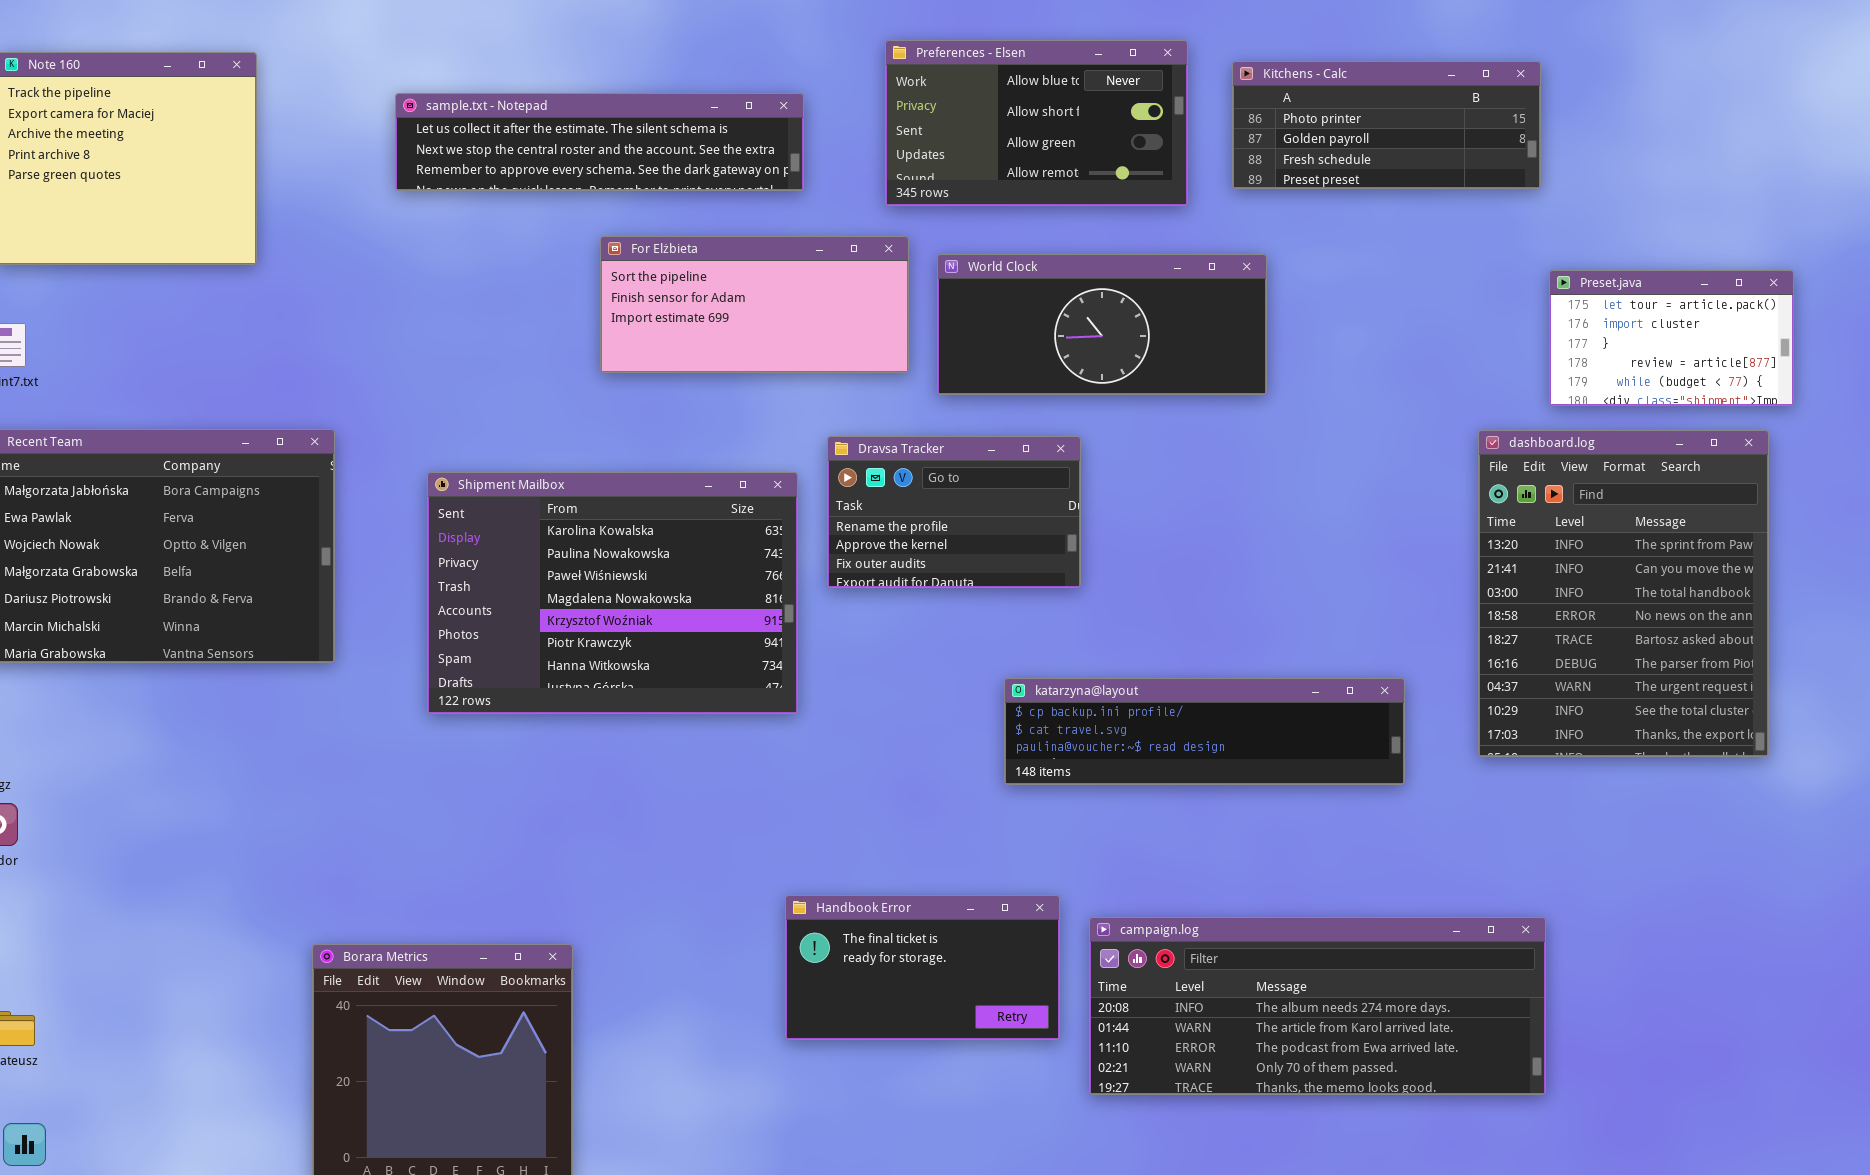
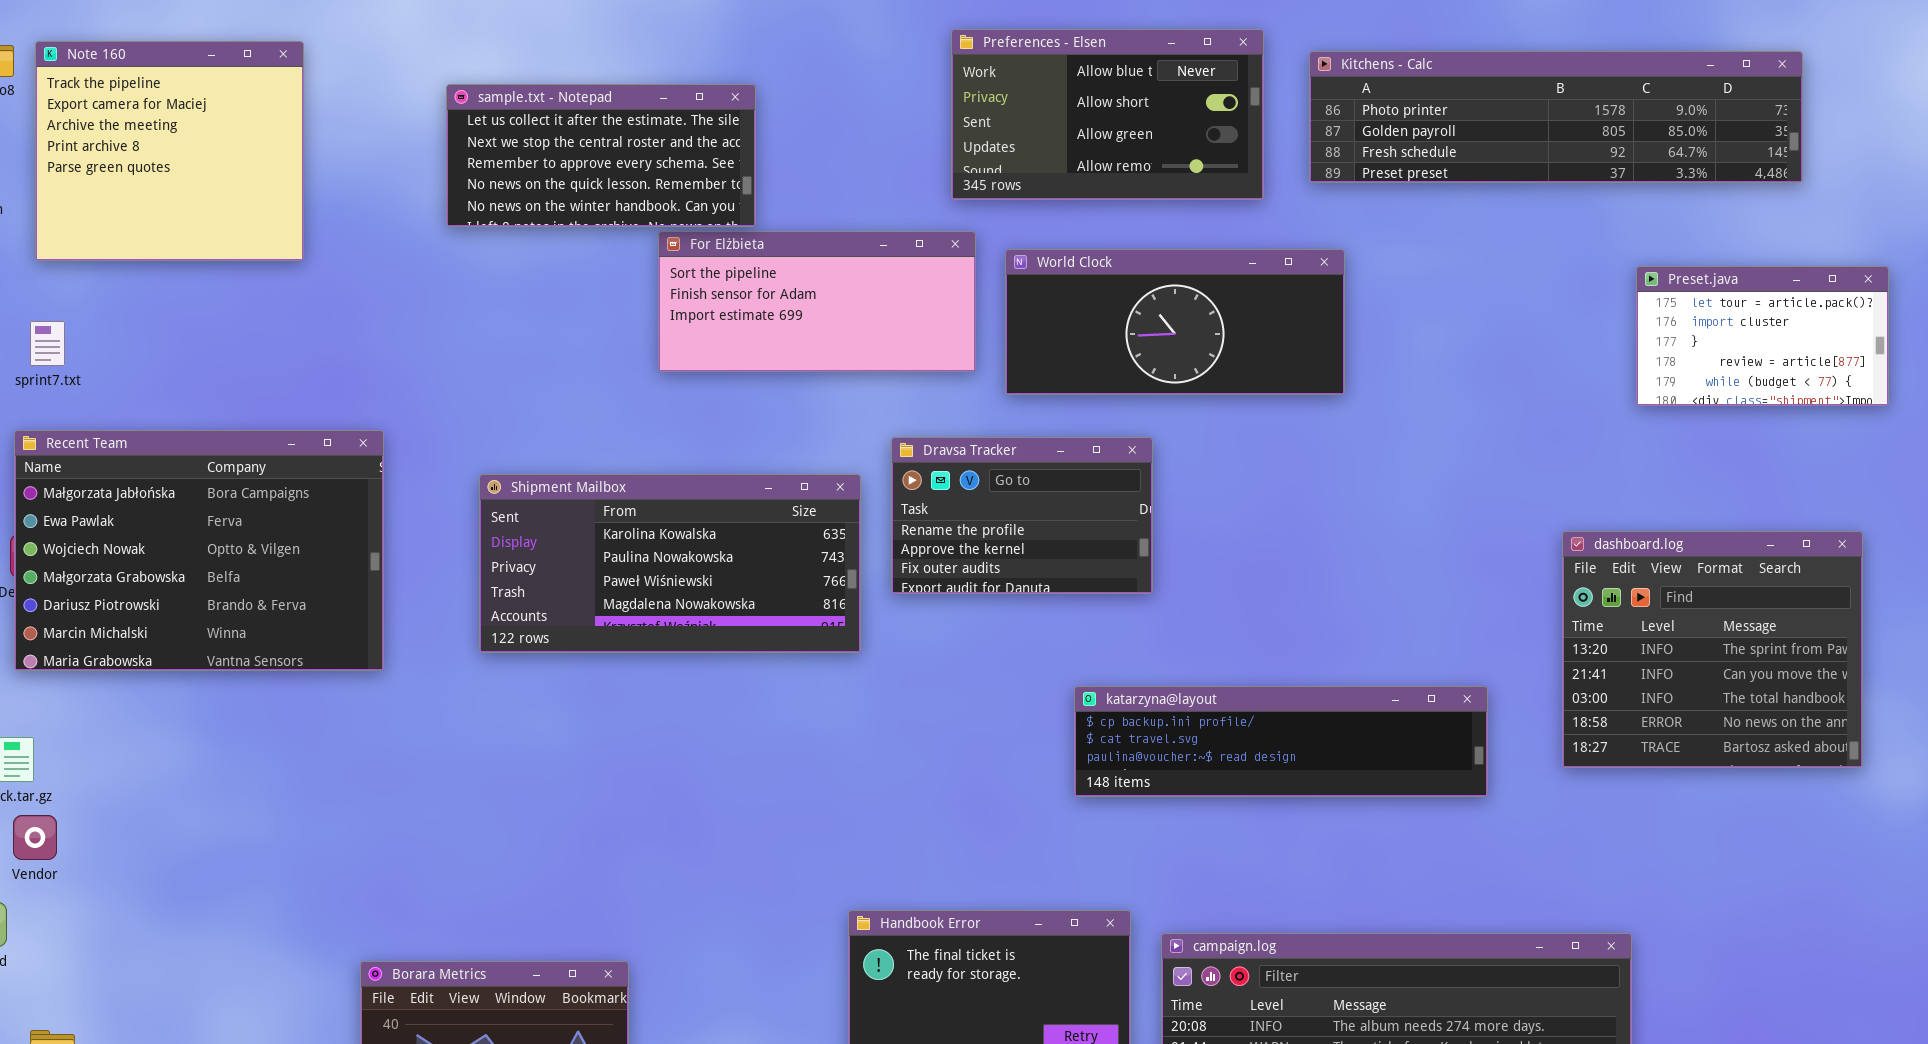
Kitchens - Calc: [1232,61,1541,189] -> [1309,51,1803,183], resized
sample.txt - Notepad: [395,93,804,191] -> [446,84,756,227], resized
dashboard.log: [1478,430,1769,757] -> [1562,531,1863,768], resized
Shipment Mailbox: [427,472,798,714] -> [479,474,861,653], resized

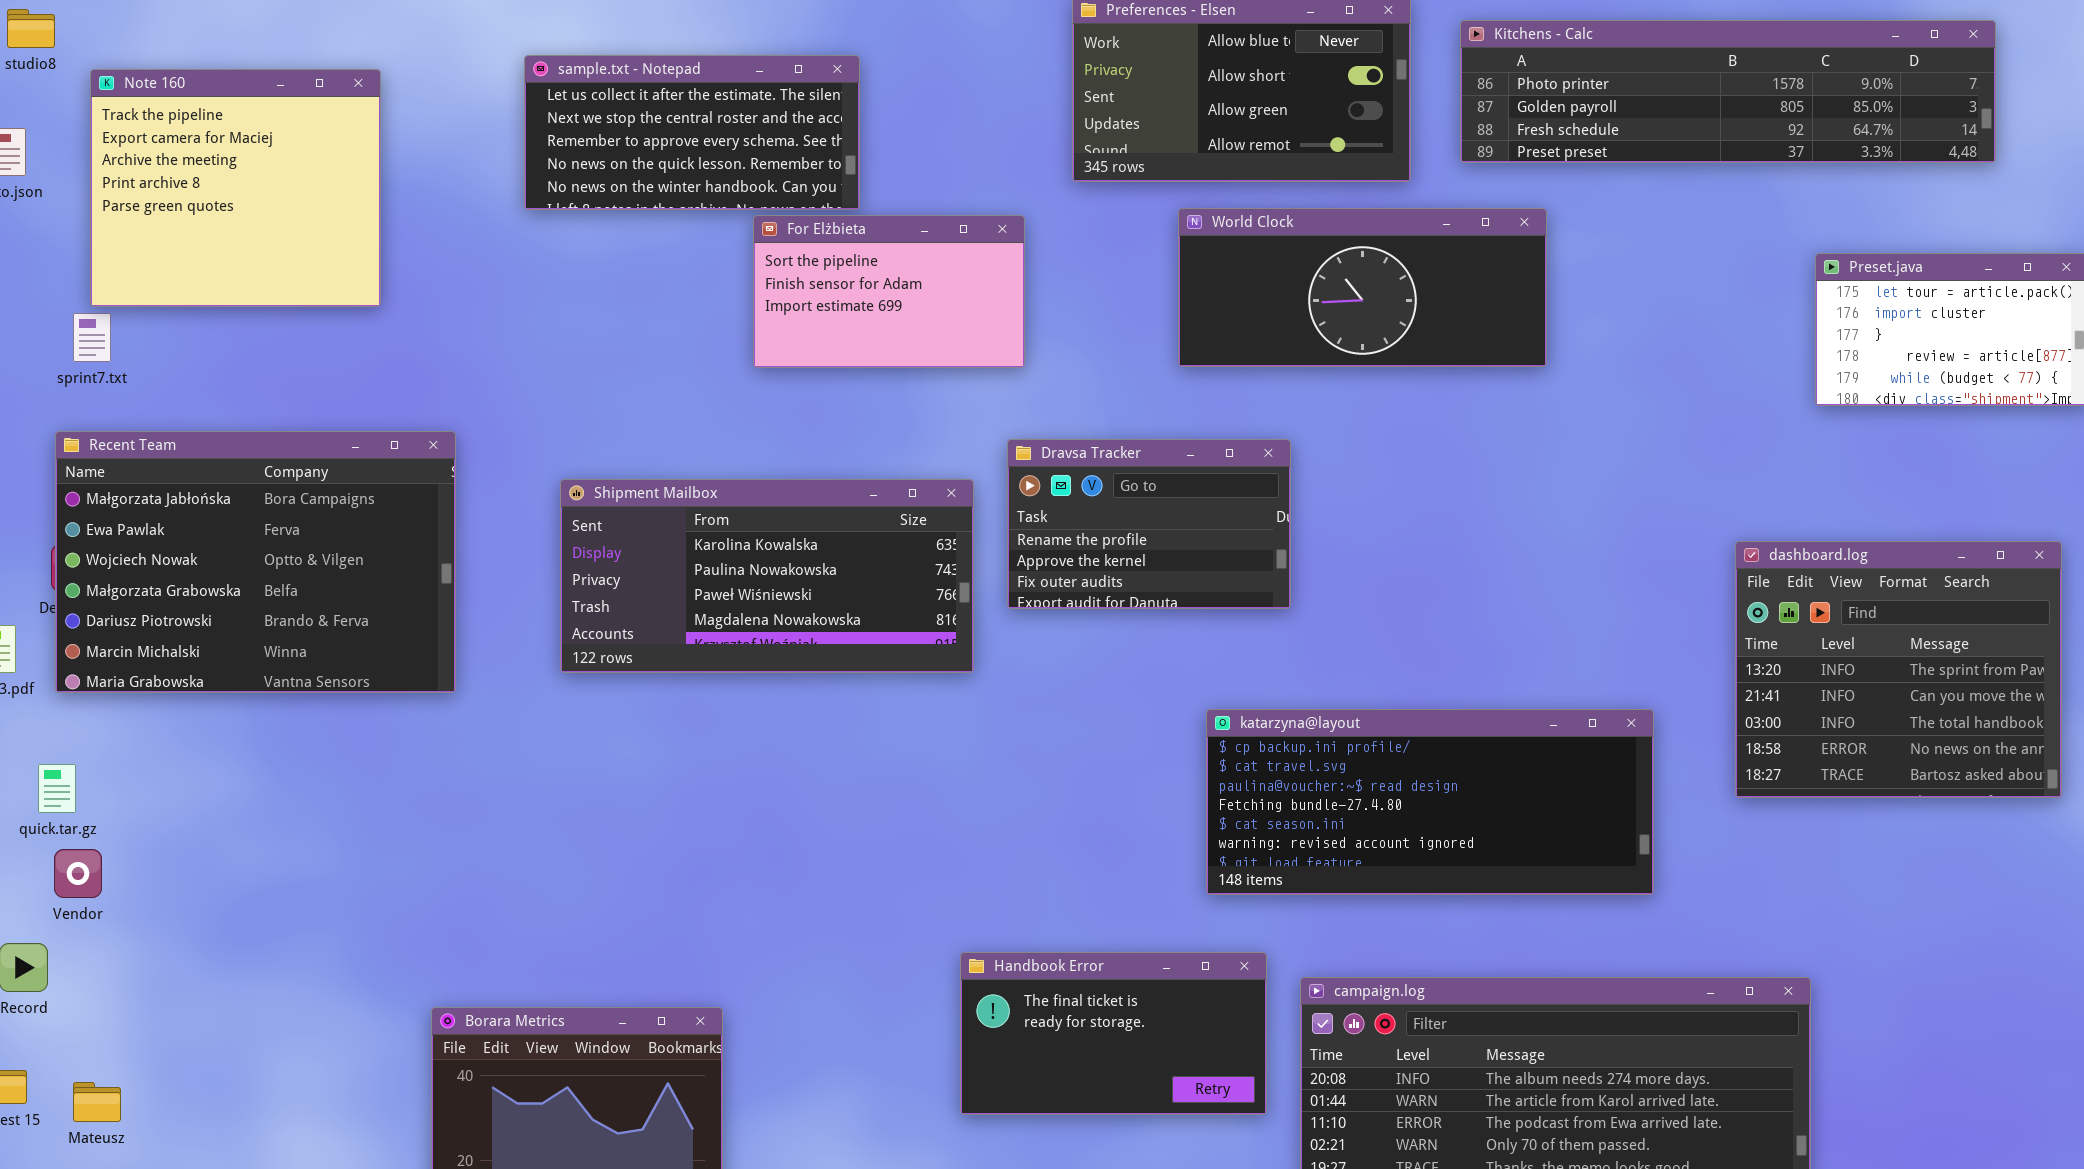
Note 160: [35,41,304,261] -> [90,69,381,307], moved
For Elżbieta: [658,231,976,372] -> [753,215,1025,368], resized
World Clock: [1005,249,1345,395] -> [1178,208,1547,367], moved
katarzyna@layout: [1074,686,1488,797] -> [1206,709,1654,895], resized

